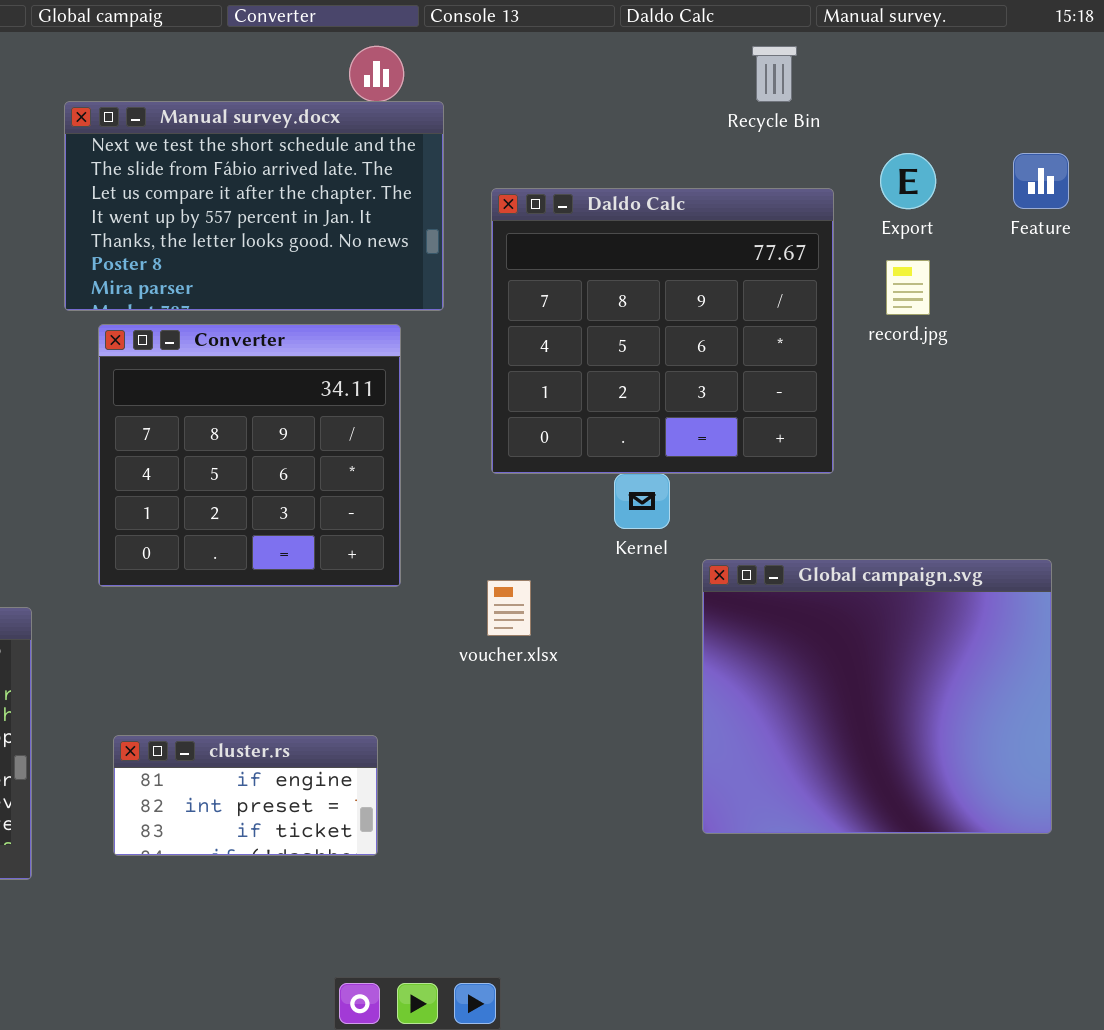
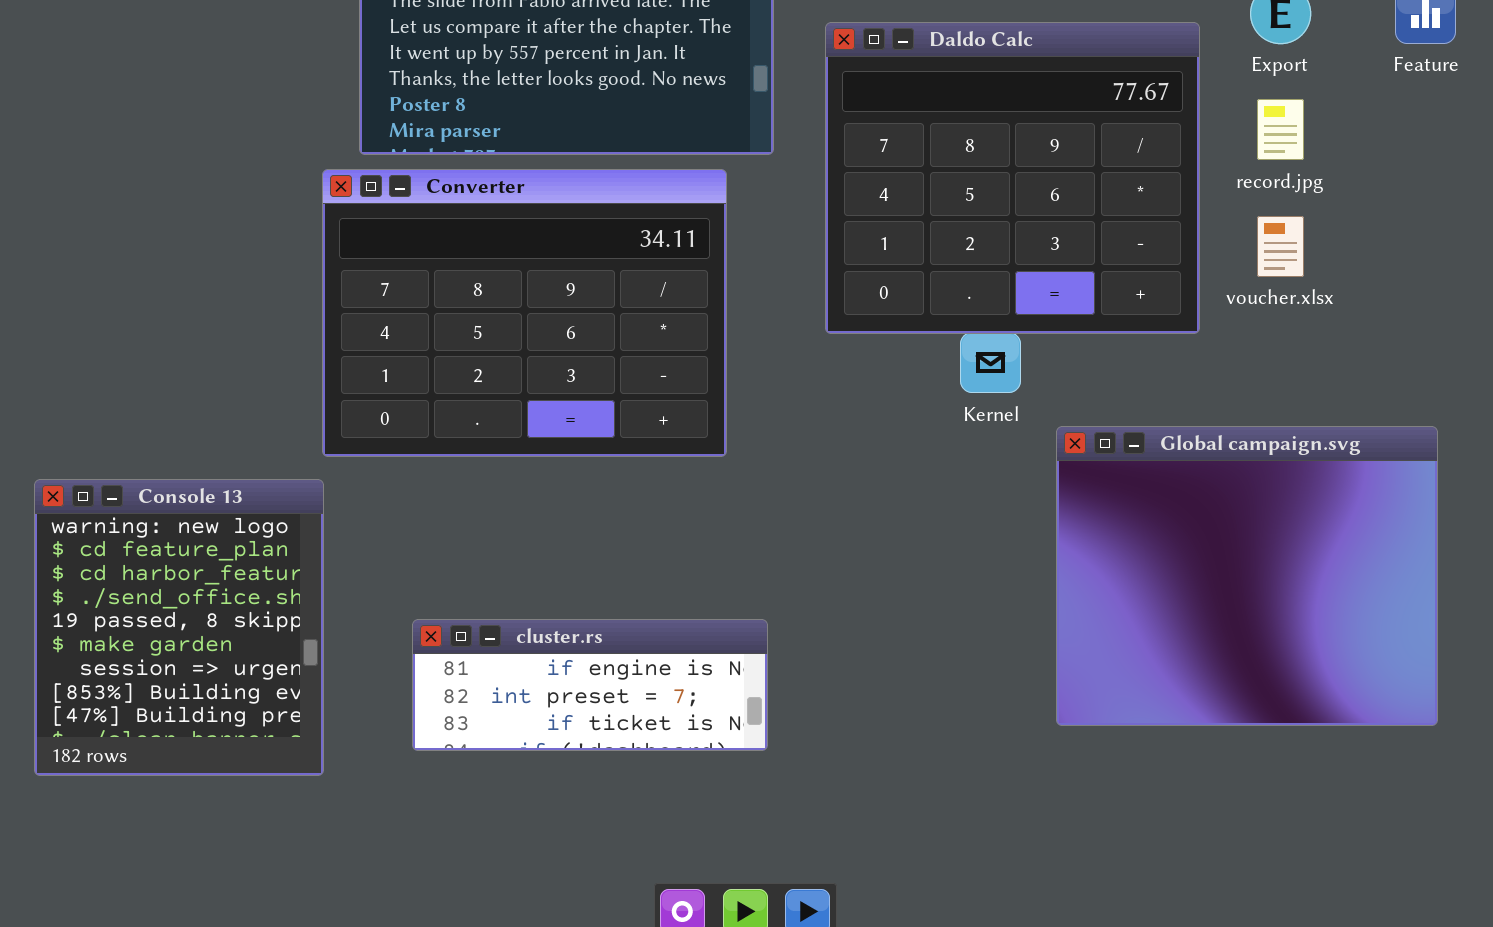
Converter: [98,324,401,587] -> [322,169,727,457], resized
voucher.xlsx: [487,580,531,636] -> [1257,216,1304,277], moved
cluster.rs: [113,735,378,856] -> [412,619,768,751], resized

